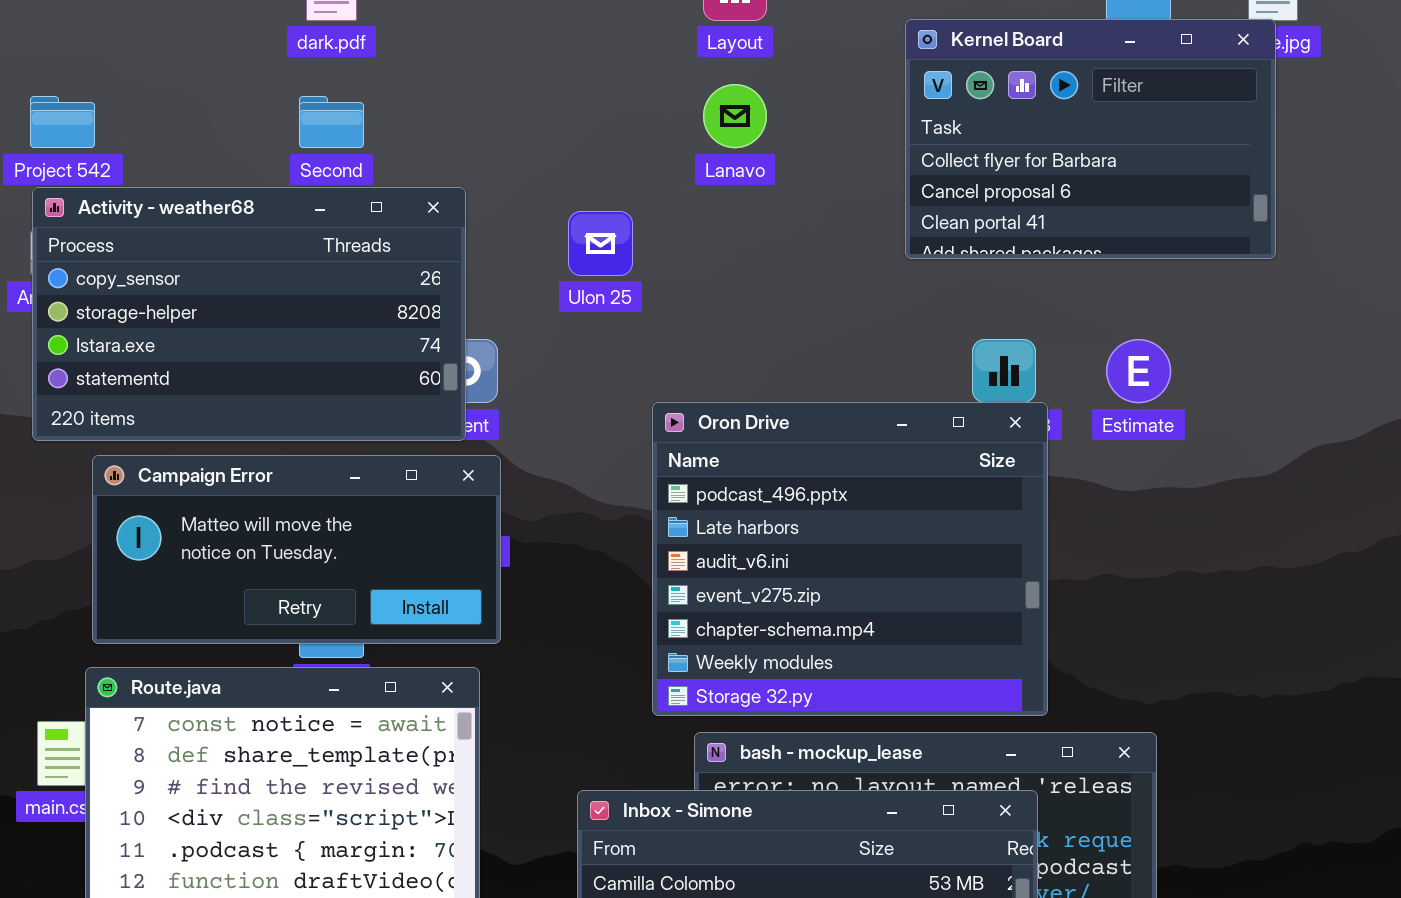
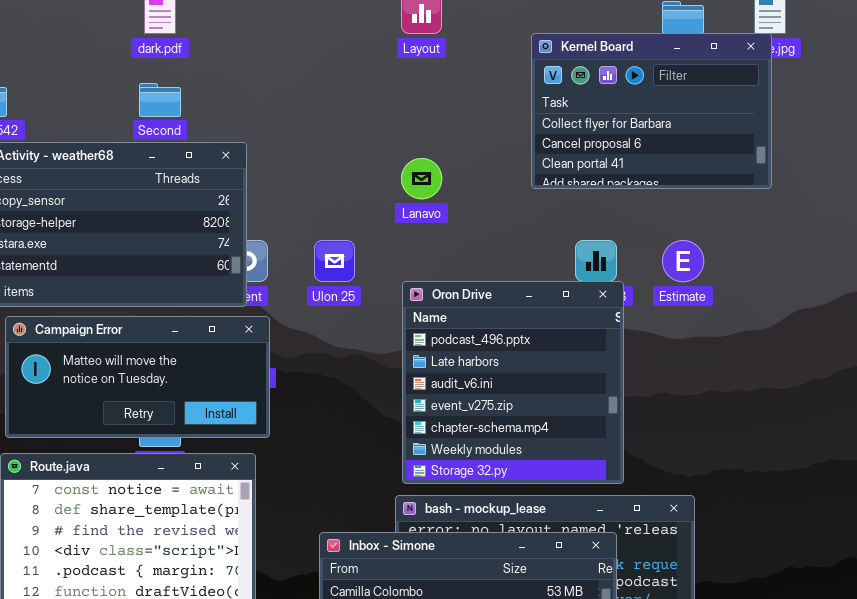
Lanavo: [703,84,767,148] -> [401,158,442,199], moved
Ulon 25: [568,211,633,276] -> [314,240,355,282], moved
Oron Drive: [652,402,1048,716] -> [402,281,624,484], resized

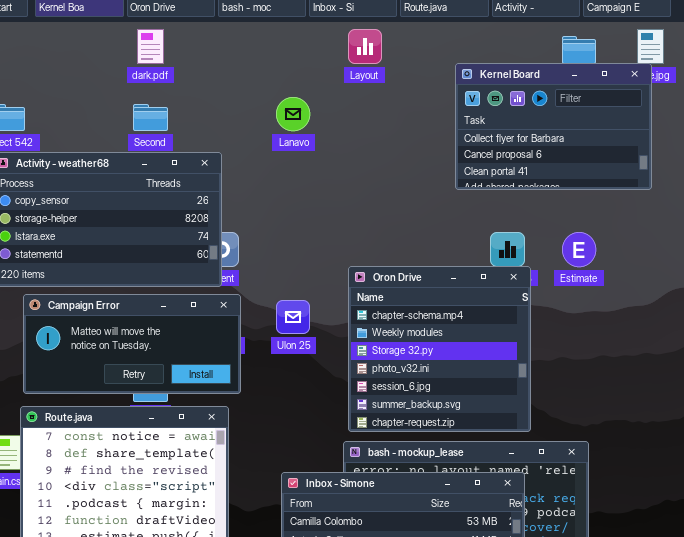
Lanavo: [401,158,442,199] -> [276,97,310,131], moved
Ulon 25: [314,240,355,282] -> [276,300,310,334], moved
Oron Drive: [402,281,624,484] -> [348,266,531,432], scrolled down 4 rows

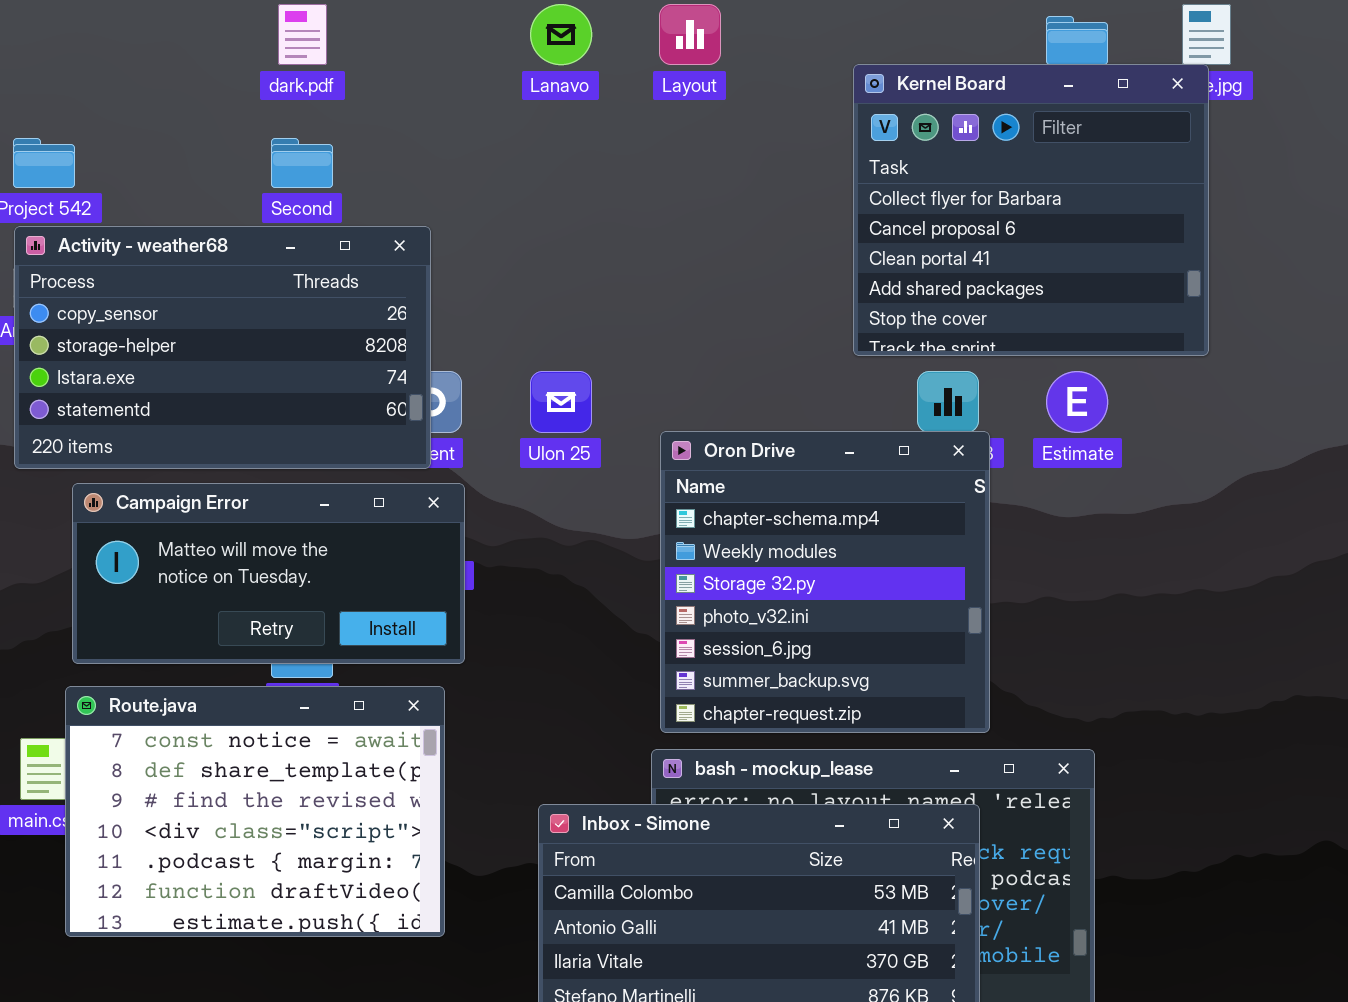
Kernel Board: [455,63,652,190] -> [853,64,1209,356], resized
Lanavo: [276,97,310,131] -> [530,4,592,65], moved
Ulon 25: [276,300,310,334] -> [530,371,592,433], moved

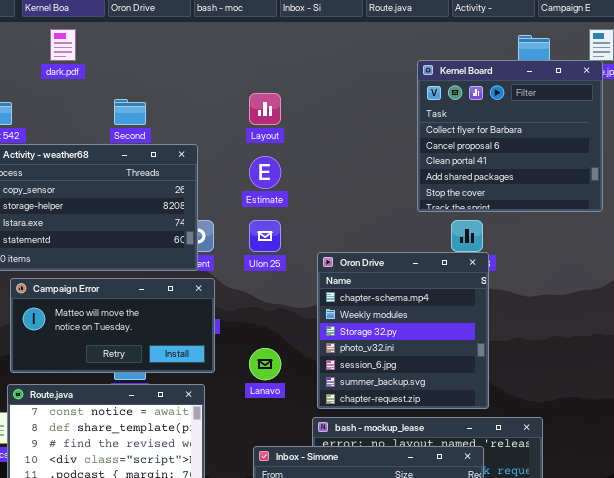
dark.pdf: [278,4,327,65] -> [50,29,76,61], moved
Lanavo: [530,4,592,65] -> [249,348,281,380], moved
Layout: [659,4,721,65] -> [249,93,281,125], moved
Estimate: [1046,371,1108,433] -> [249,156,281,189], moved

